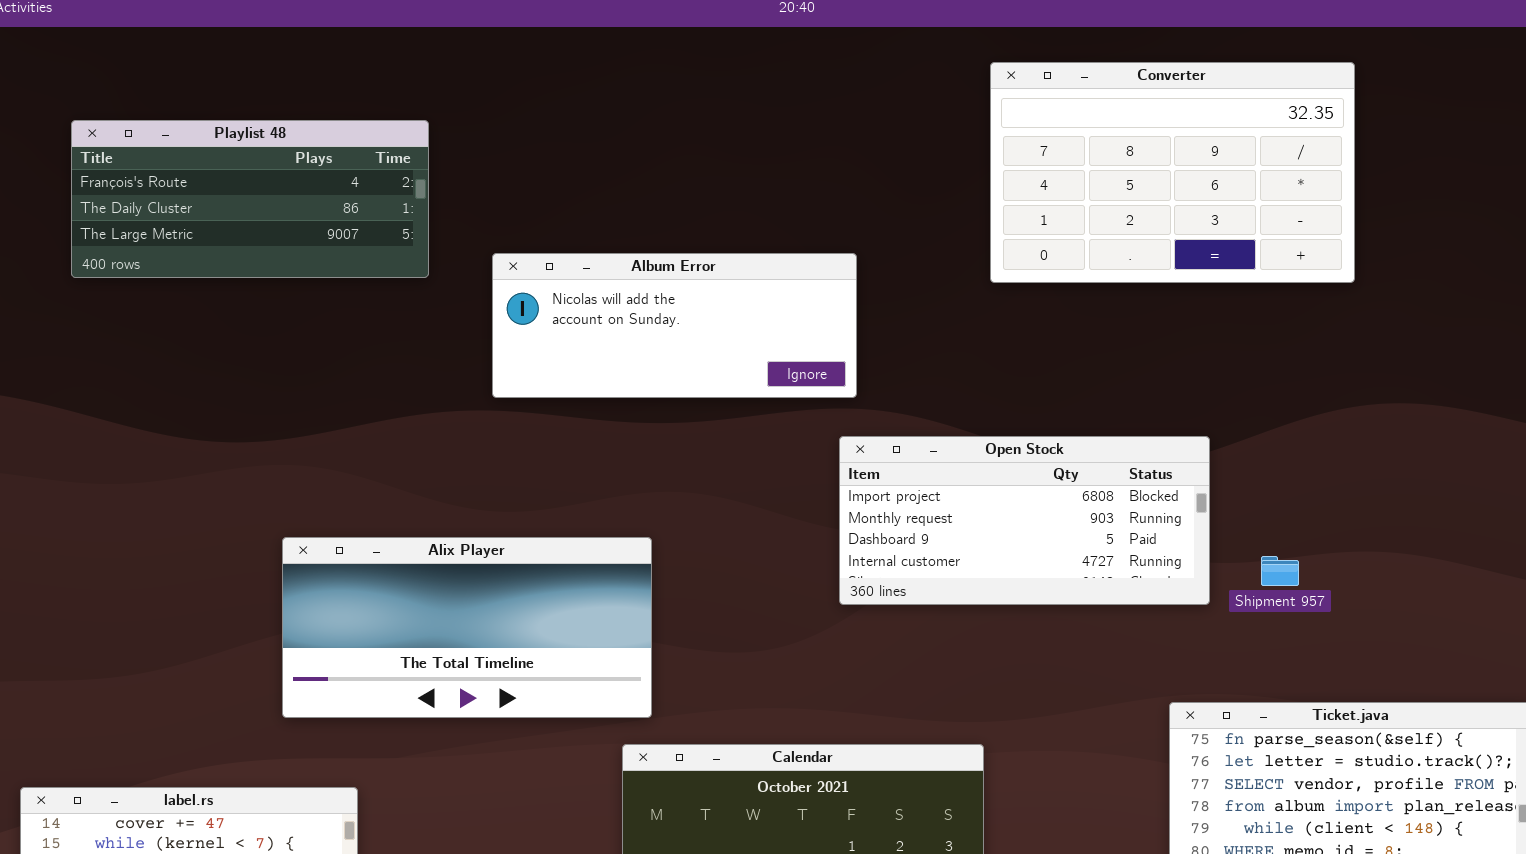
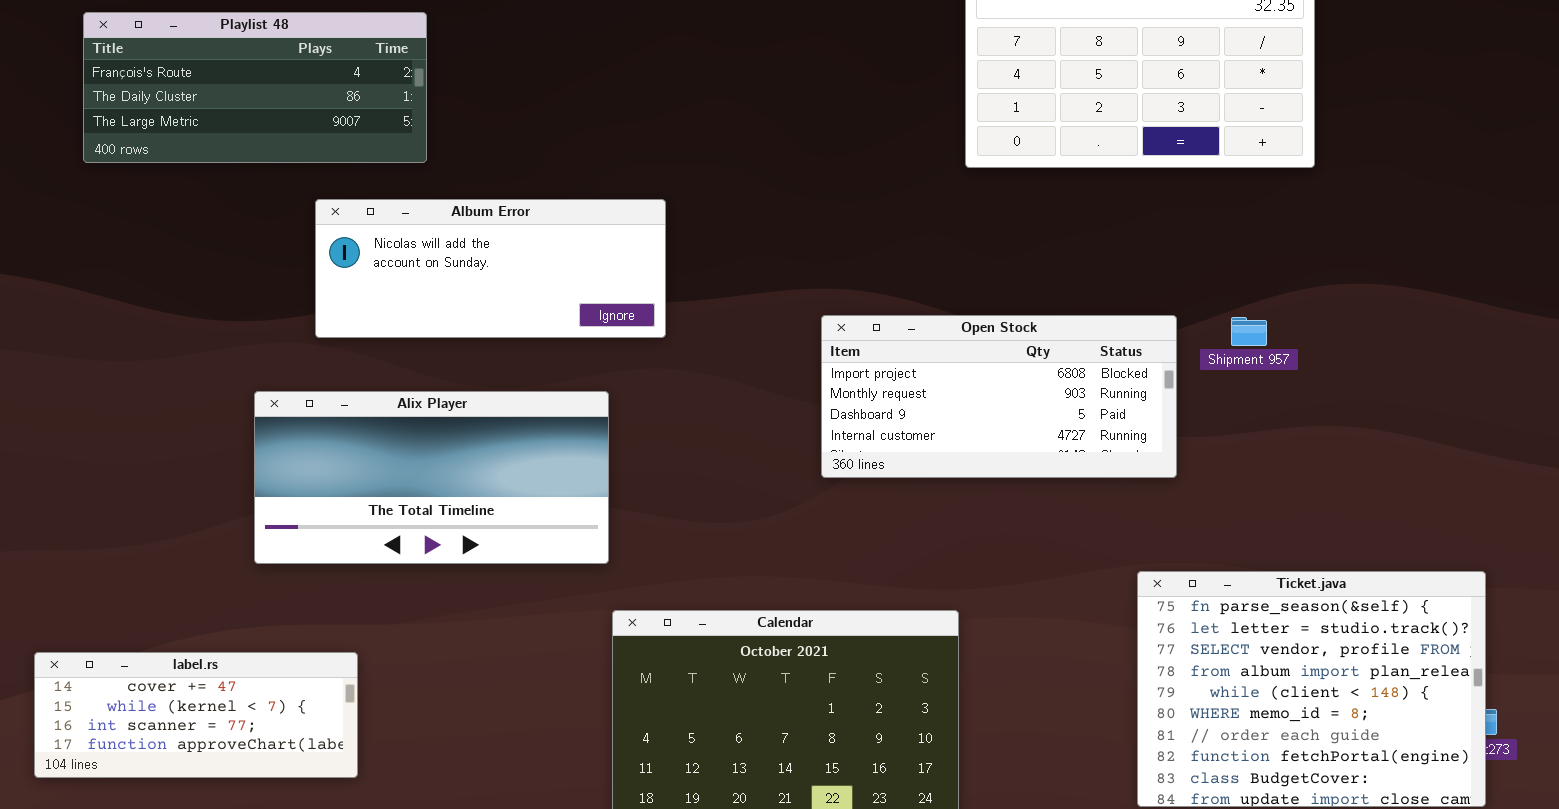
Album Error: [492,253,857,398] -> [315,199,666,338], moved
Alix Player: [282,537,652,718] -> [254,391,609,564], moved
Shipment 957: [1261,556,1299,586] -> [1231,317,1267,346], moved

